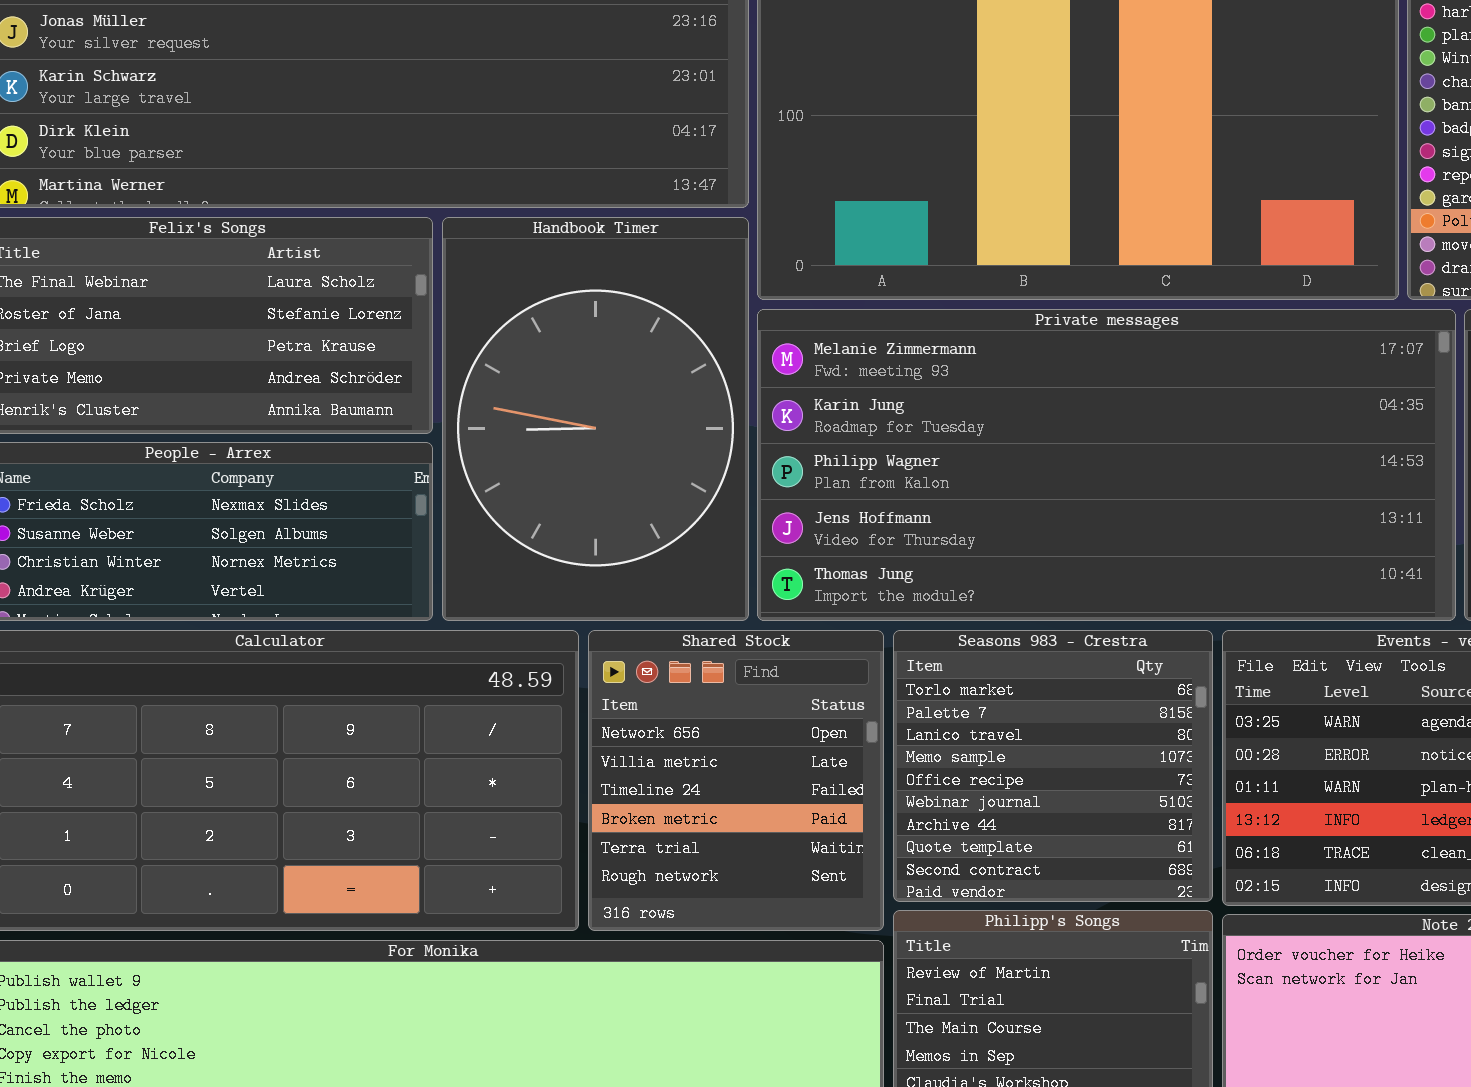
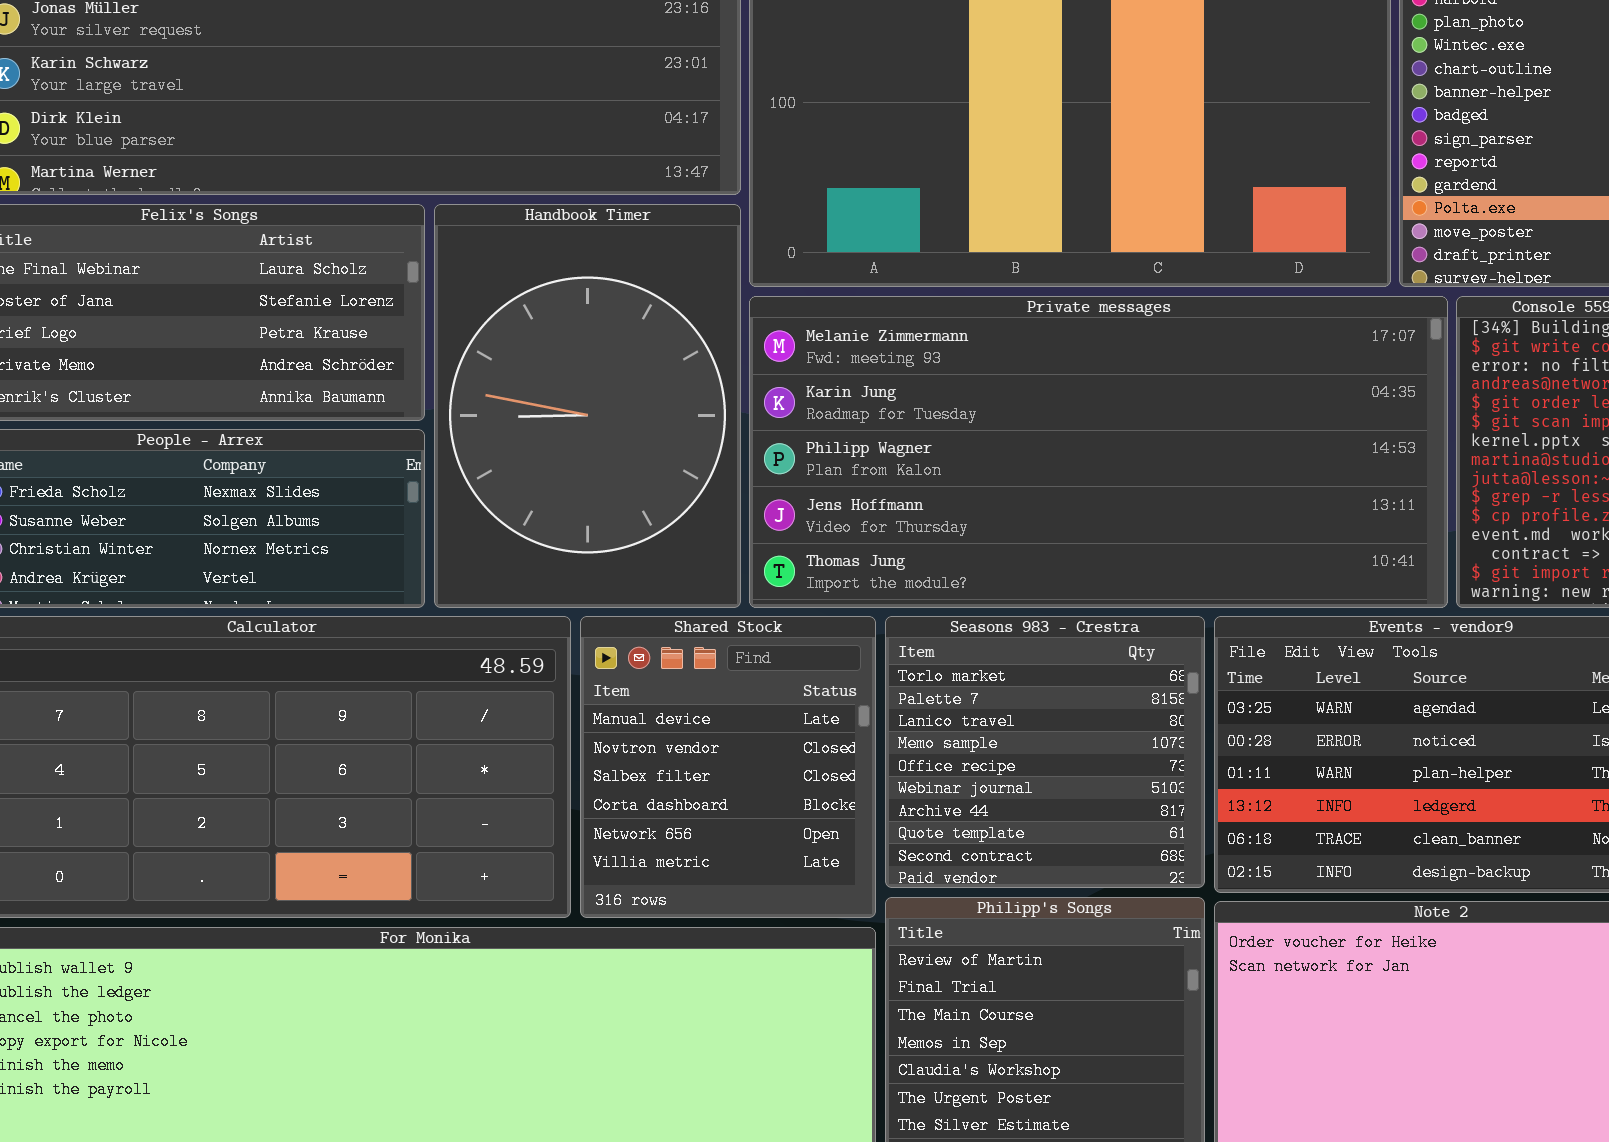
Shared Stock: [588,630,884,931] -> [580,616,876,918], scrolled up 4 rows

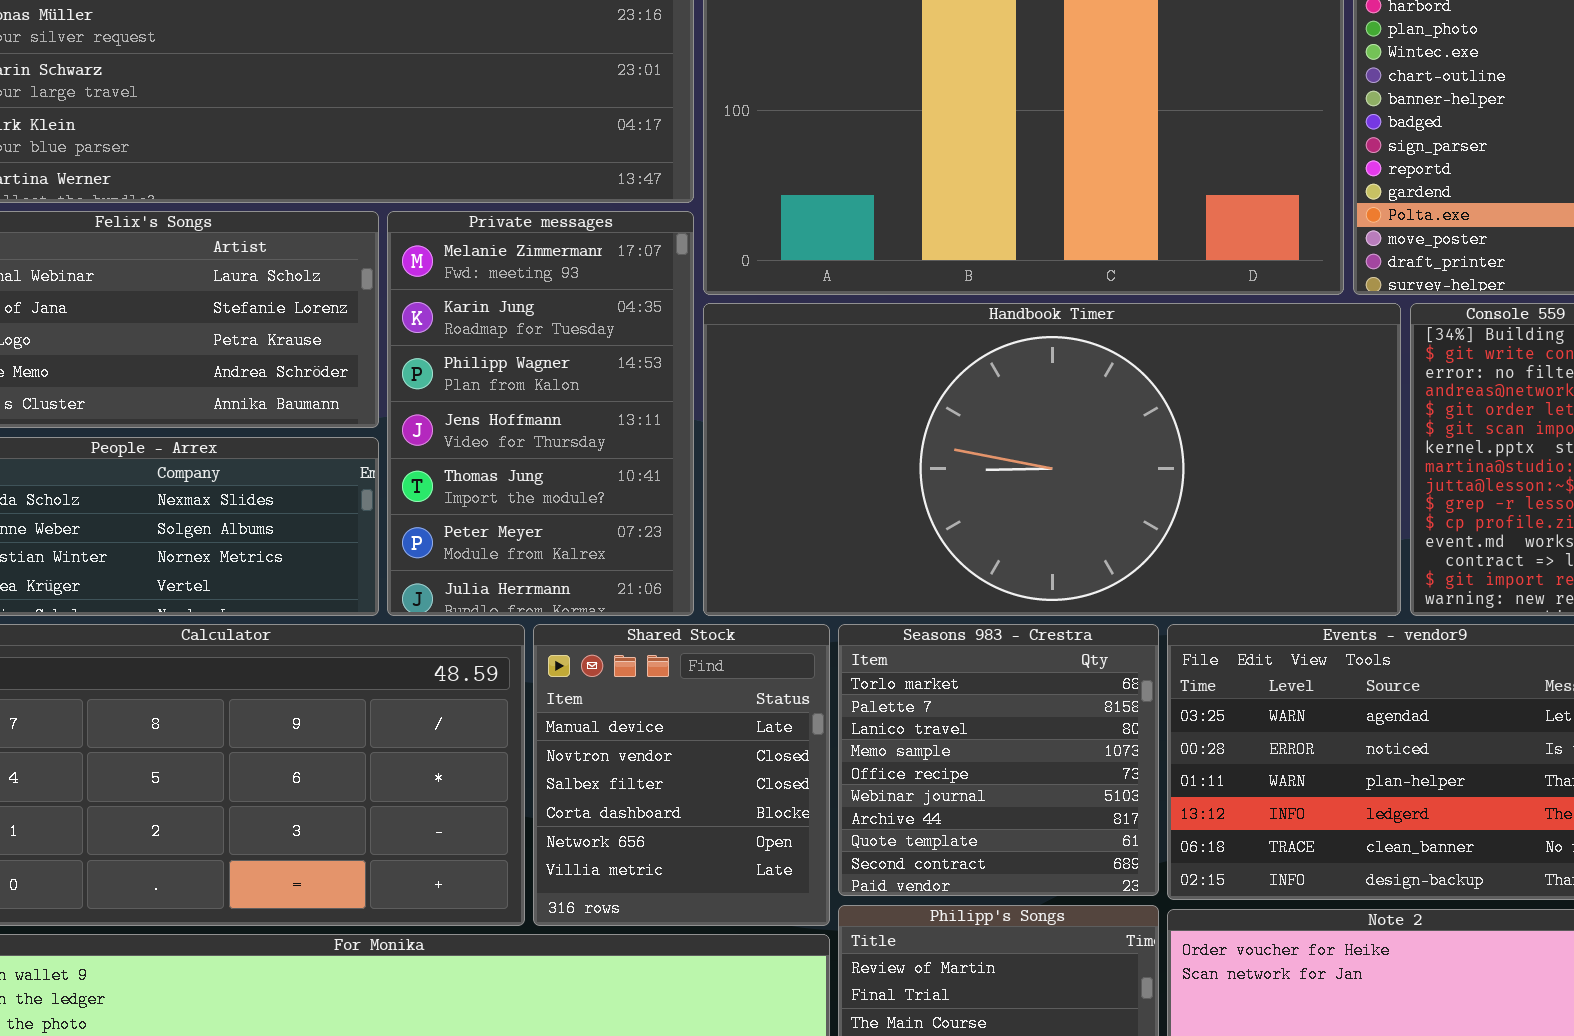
Handbook Timer: [434,204,741,608] -> [703,303,1401,616], moved, resized
Private messages: [749,296,1448,608] -> [387,211,694,616], moved, resized

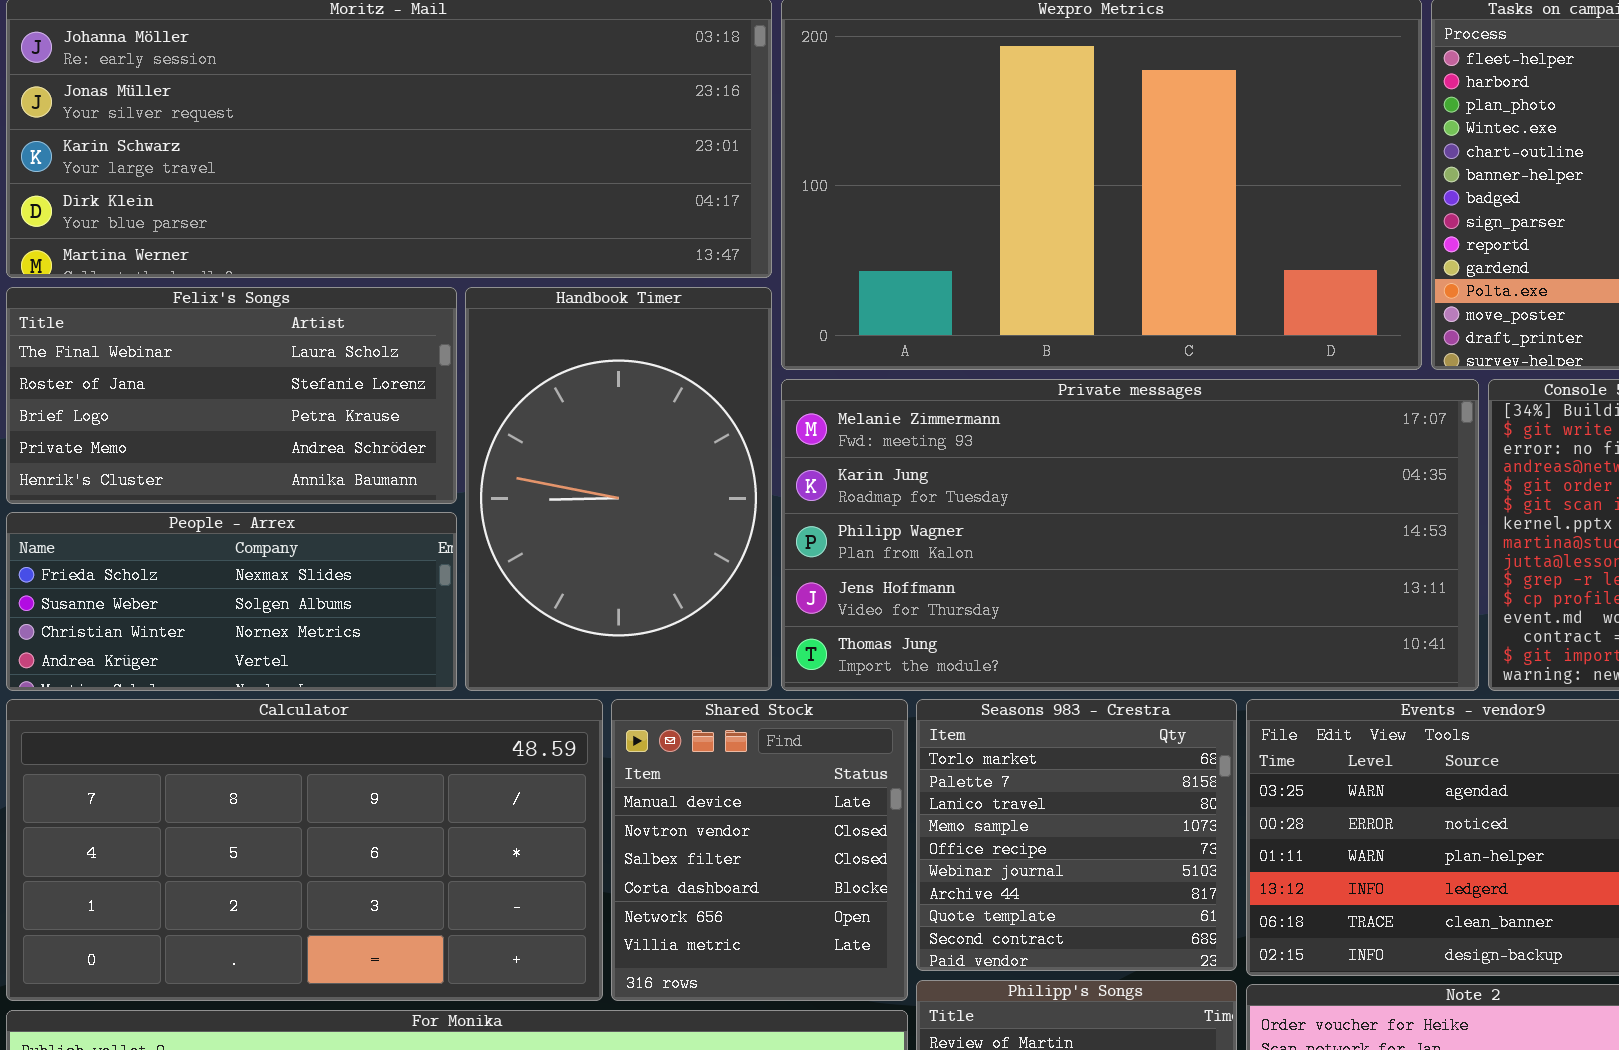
Private messages: [387,211,694,616] -> [781,379,1479,691], moved, resized
Handbook Timer: [703,303,1401,616] -> [465,287,772,691], moved, resized

